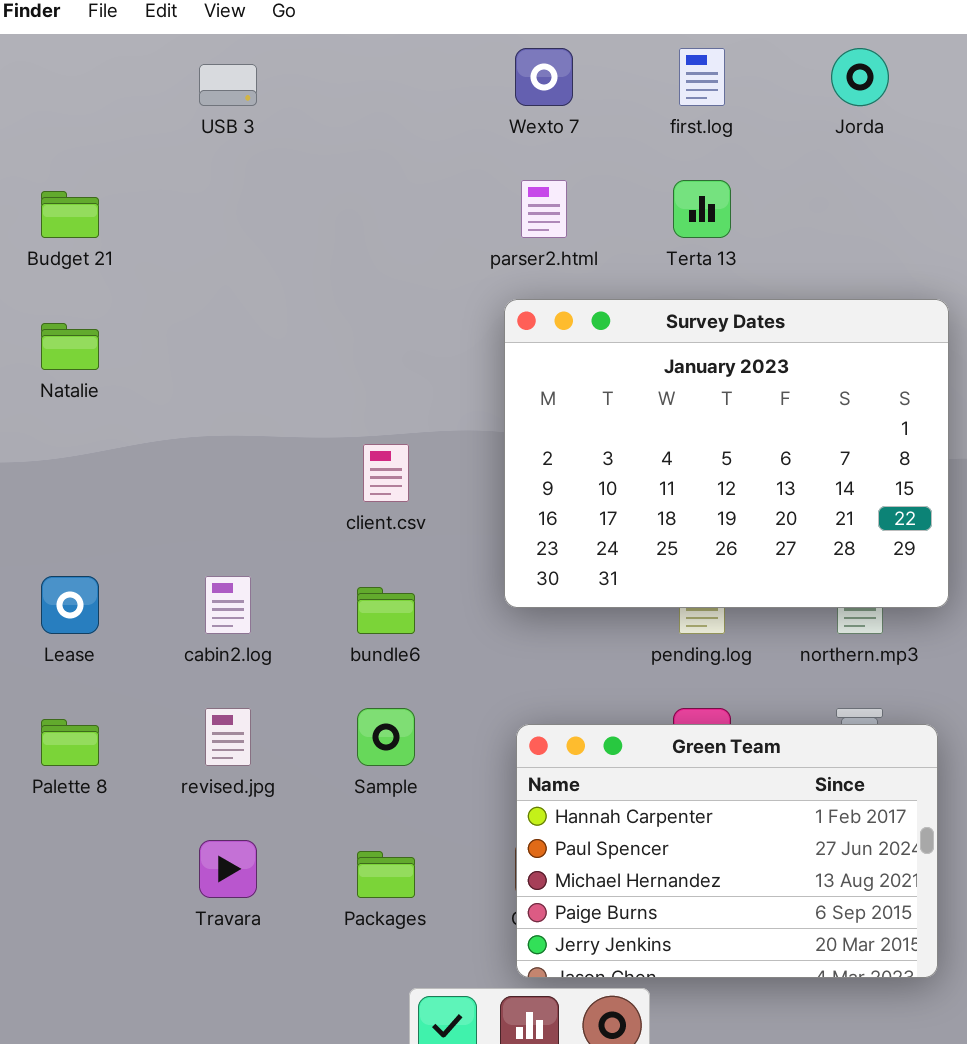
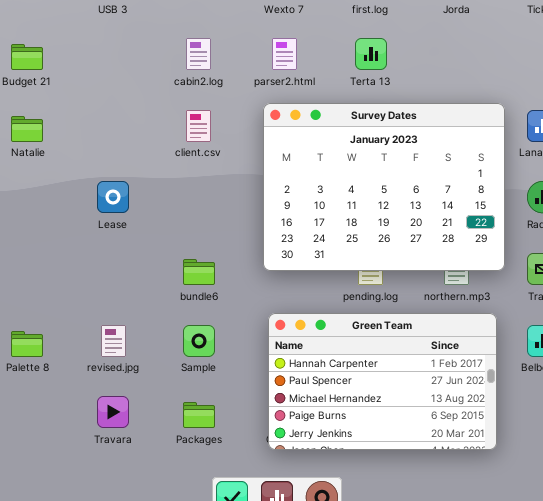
client.csv: [363,444,409,502] -> [186,110,211,142], moved
Lease: [41,576,99,634] -> [97,181,129,213], moved
cabin2.log: [205,576,251,634] -> [186,38,211,70], moved
Green Team: [516,724,938,978] -> [268,313,497,450], moved

